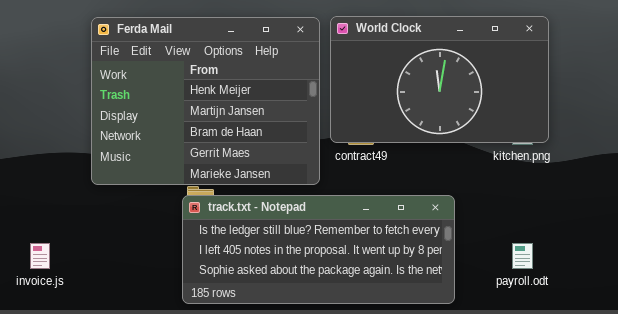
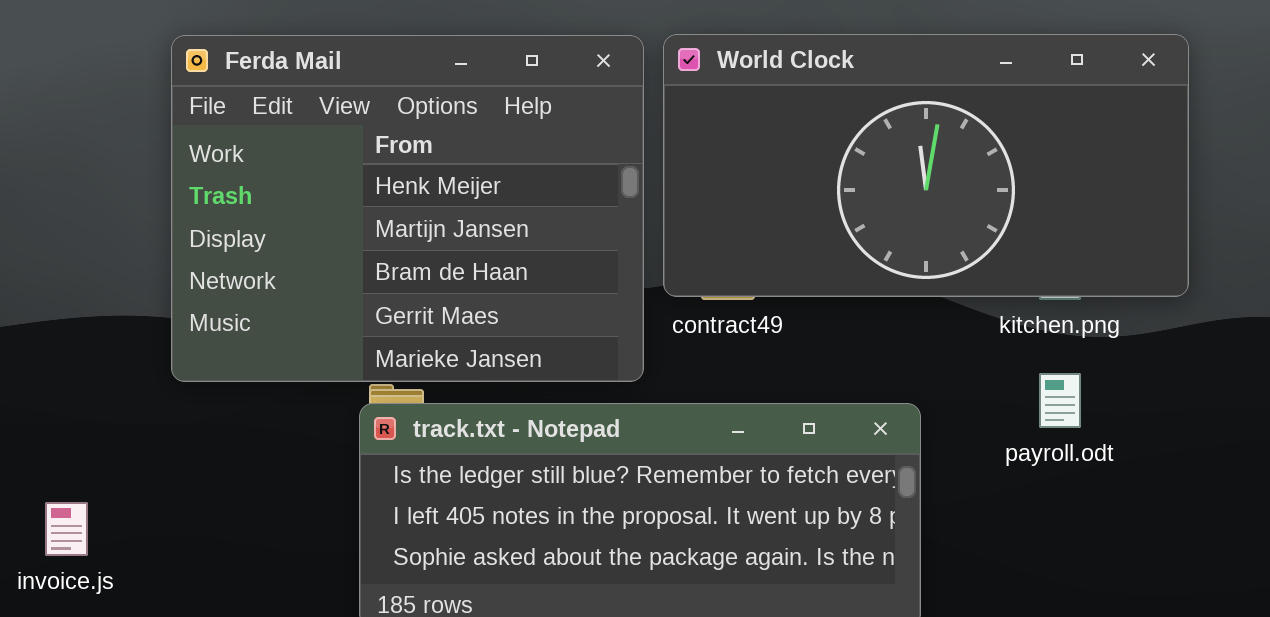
World Clock: [330,16,549,143] -> [663,34,1189,297], resized
payroll.odt: [512,243,533,269] -> [1039,373,1081,428], moved

